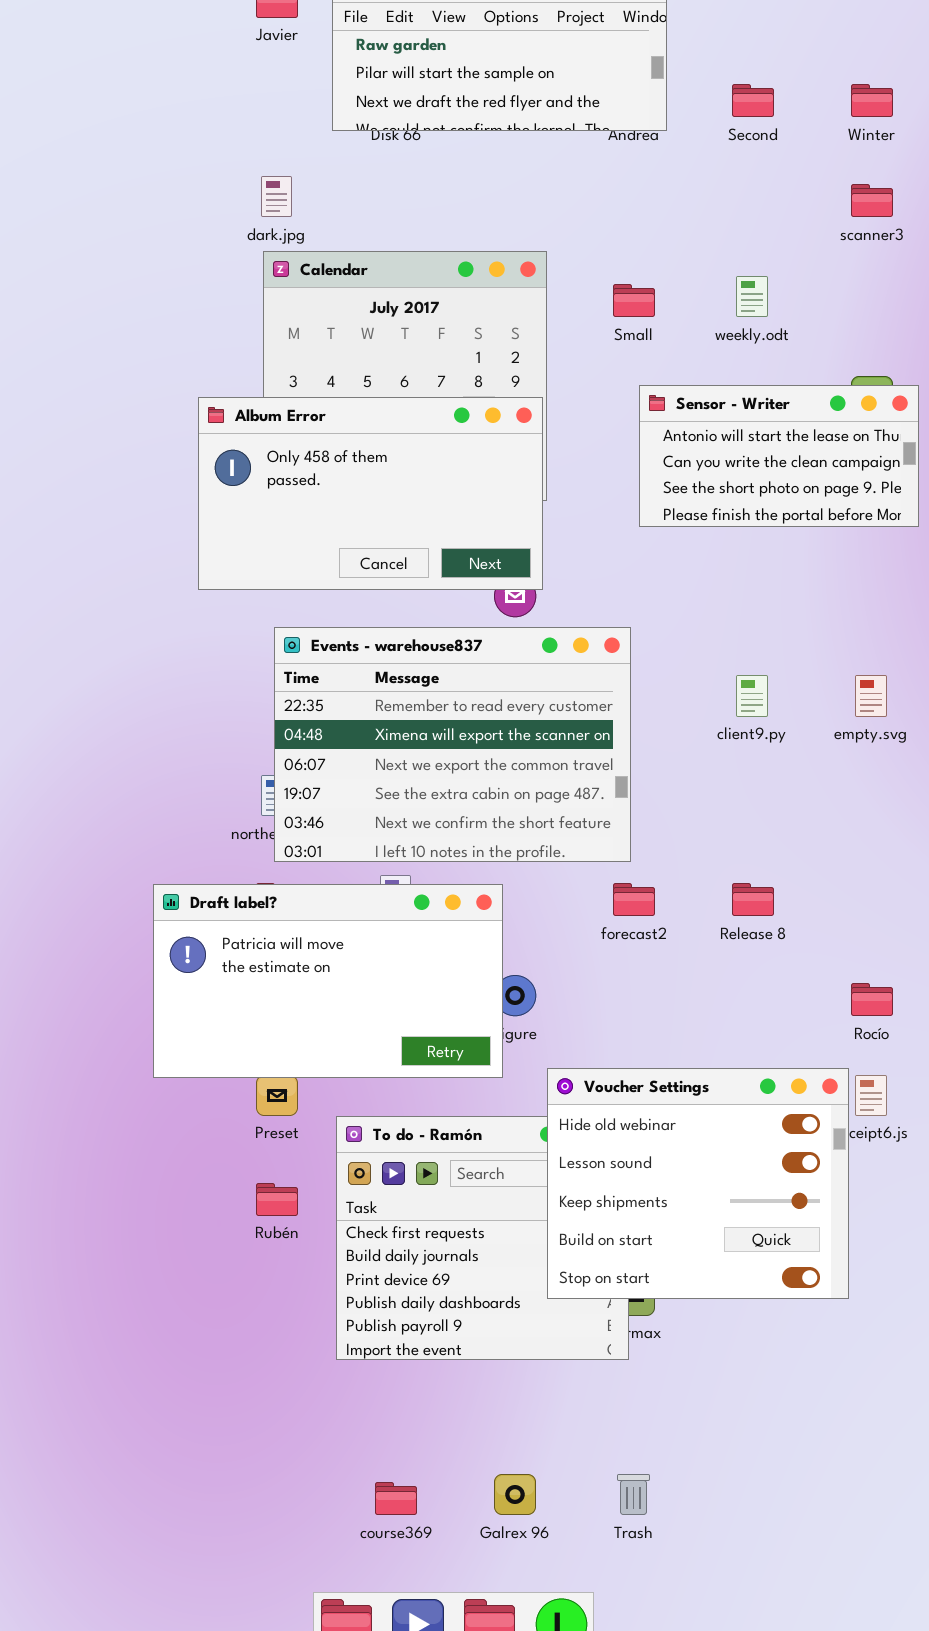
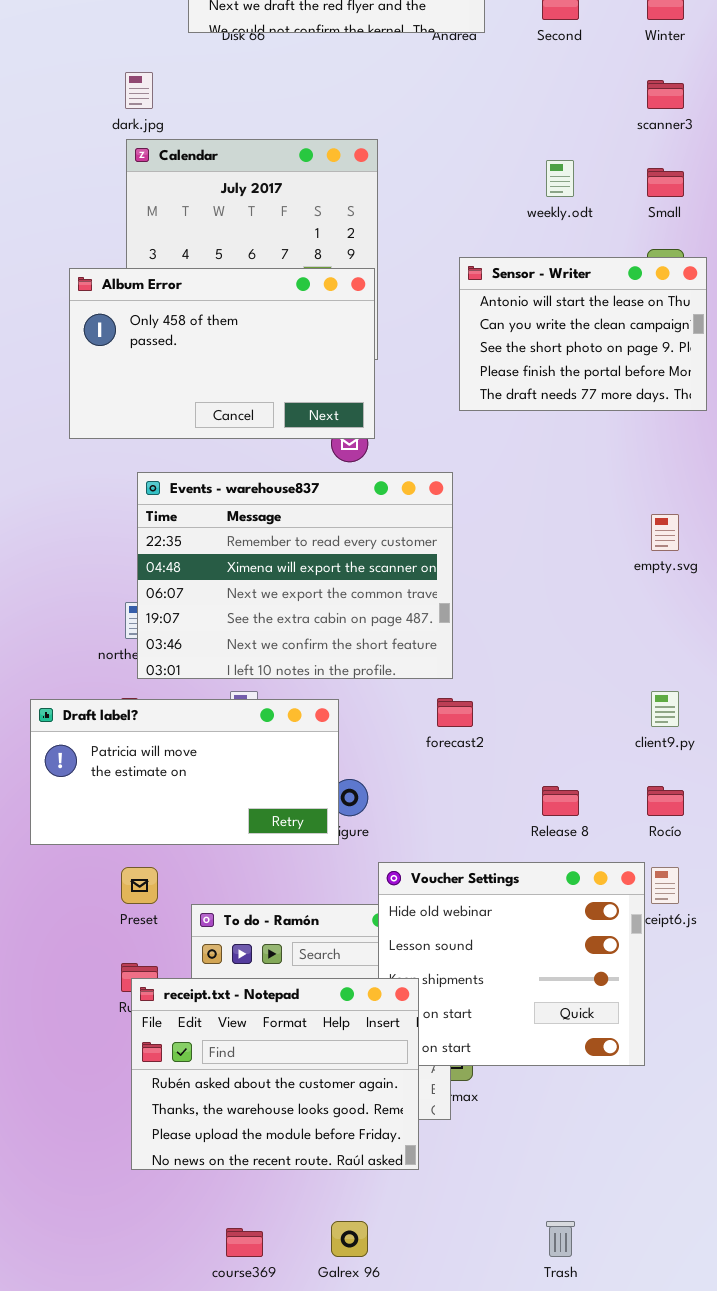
Small: [613,284,655,317] -> [647,168,684,197], moved
Sensor - Writer: [639,385,919,527] -> [459,257,707,411], resized
client9.py: [736,675,768,717] -> [651,691,679,727], moved
Release 8: [732,883,774,916] -> [542,786,579,816], moved
Draft label?: [153,884,503,1078] -> [30,699,339,845], resized
receipt.txt - Notepad: none -> [131,978,419,1170], opened
Trash: [617,1474,650,1515] -> [546,1221,575,1257], moved

